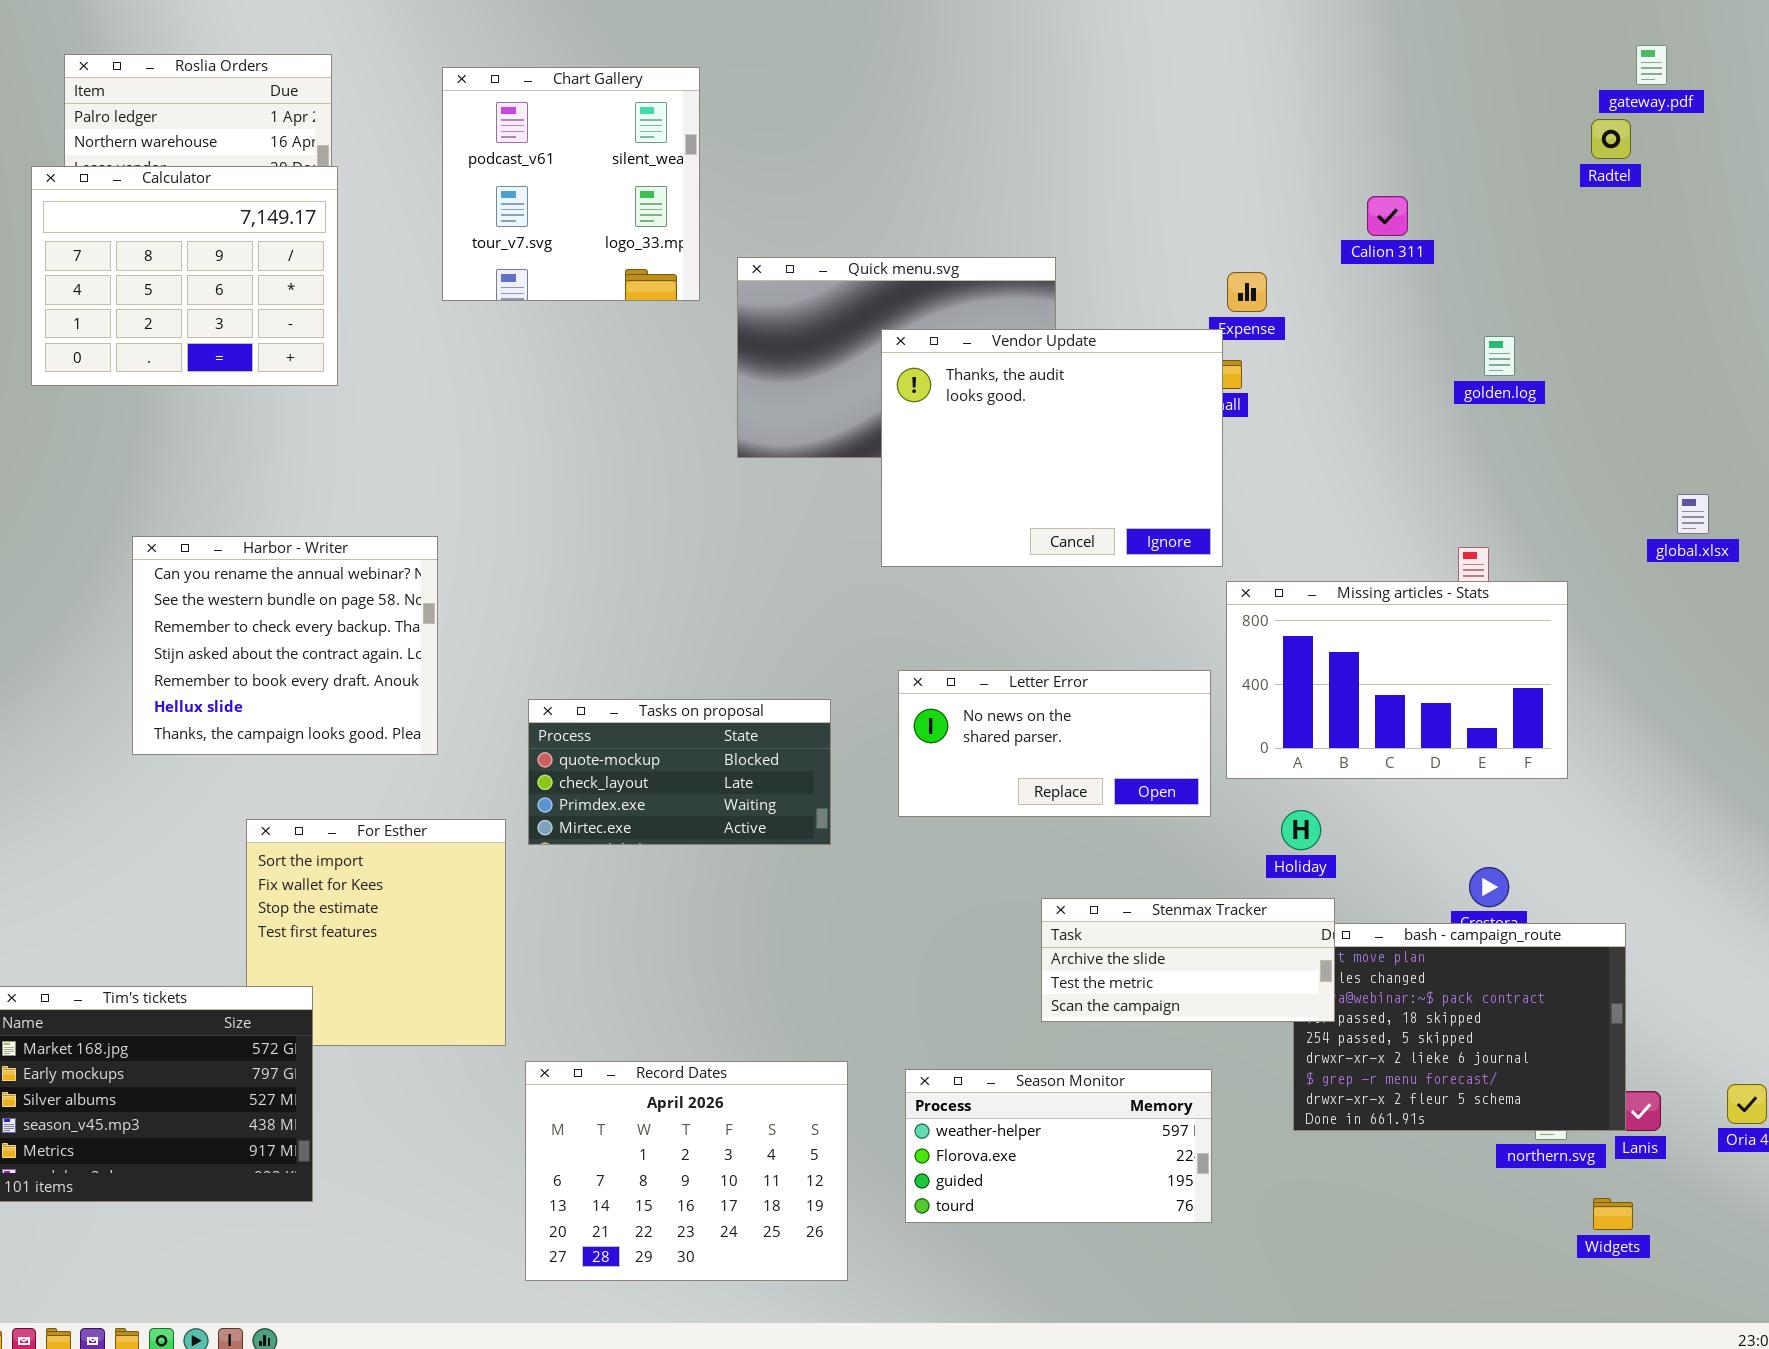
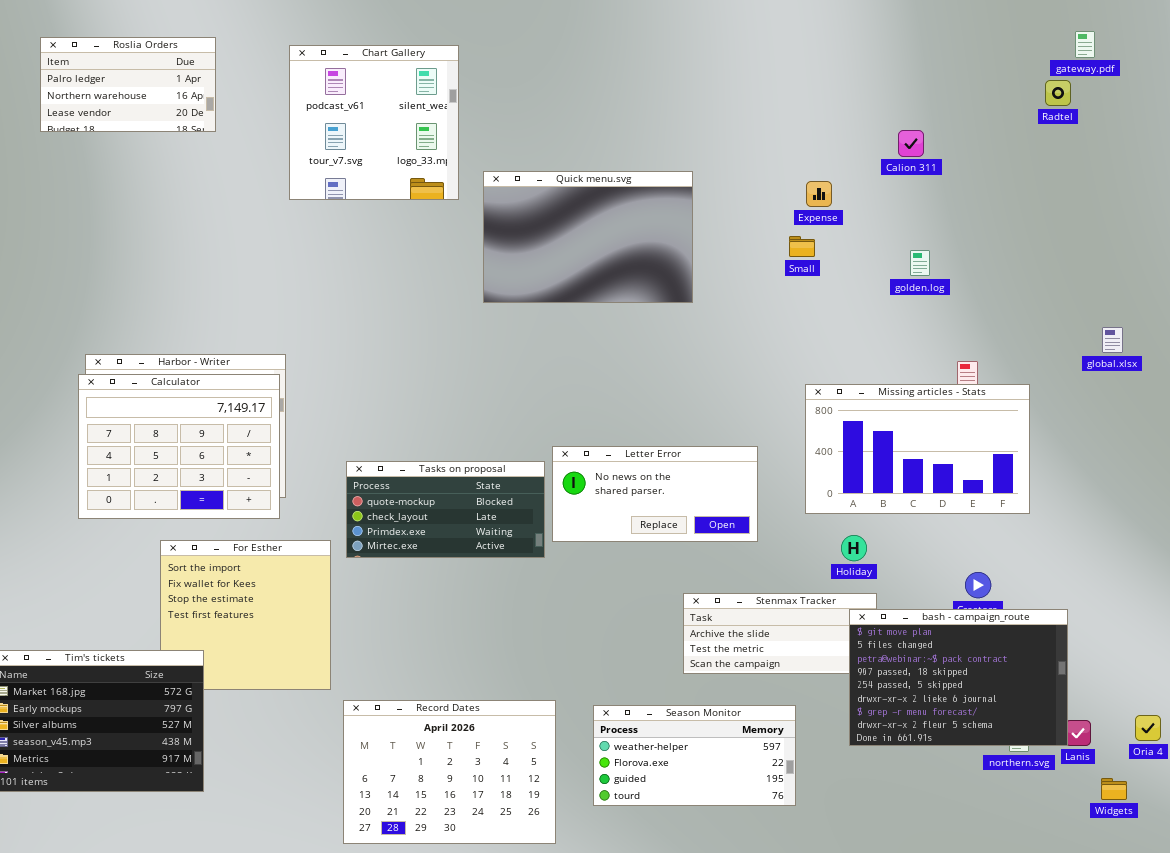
Calculator: [31,166,338,386] -> [78,374,280,519], moved
Vendor Update: [881,329,1223,567] -> none, closed
golden.log: [1484,336,1515,376] -> [910,250,930,276], moved
Letter Error: [898,670,1211,817] -> [552,446,758,542], moved
bash - campaign_route: [1293,923,1626,1131] -> [849,609,1068,746], raised
Widgets: [1593,1198,1633,1230] -> [1101,778,1127,800], moved

